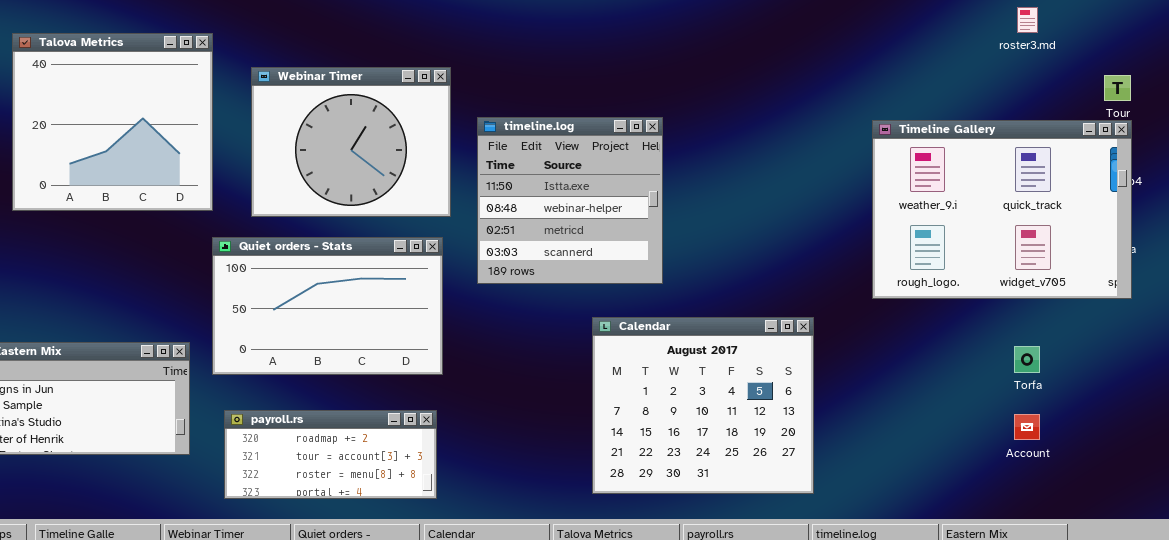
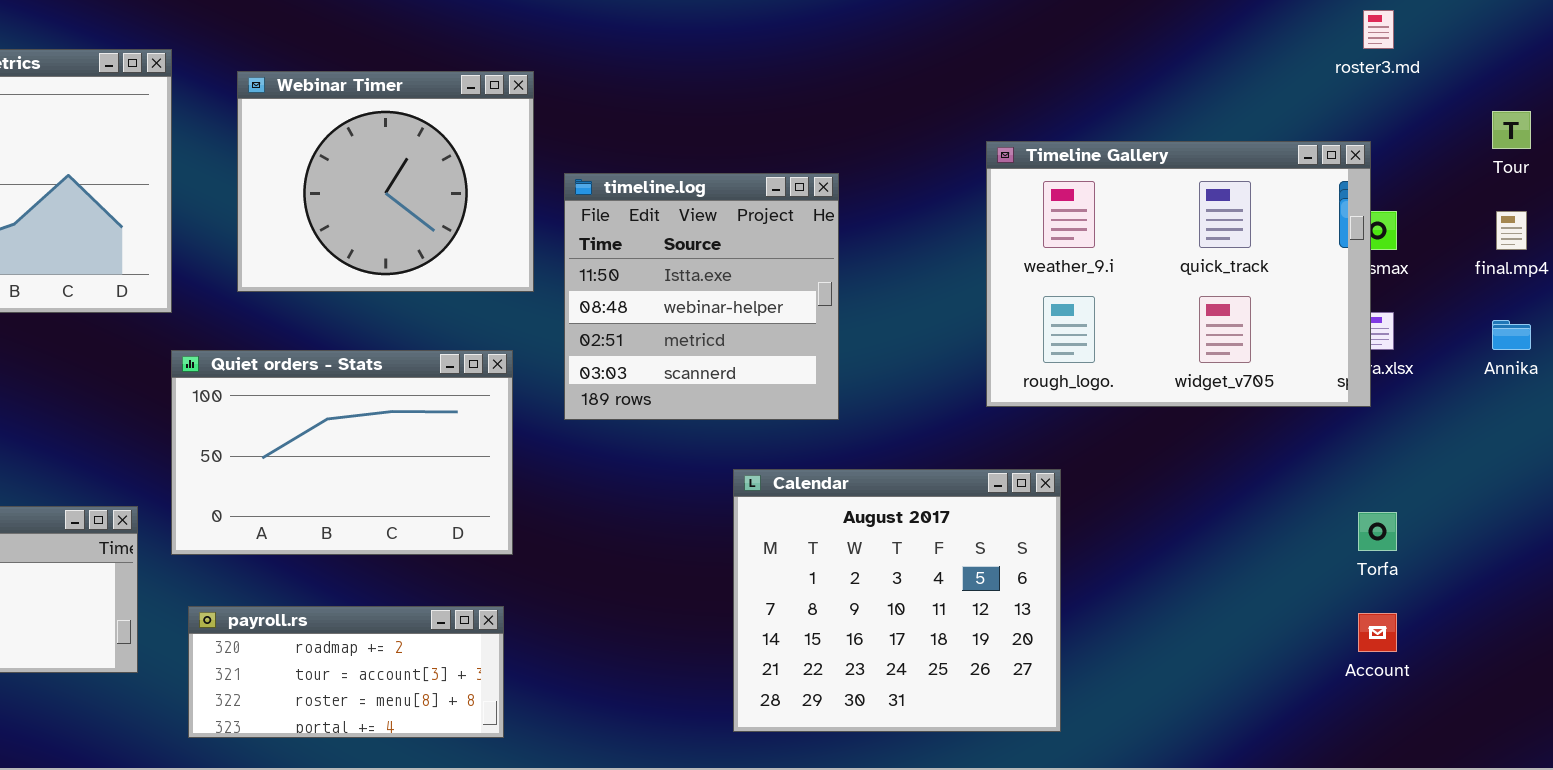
Webinar Timer: [251,67,451,217] -> [237,71,534,292], moved
Timeline Gallery: [872,120,1132,299] -> [986,141,1371,407], moved

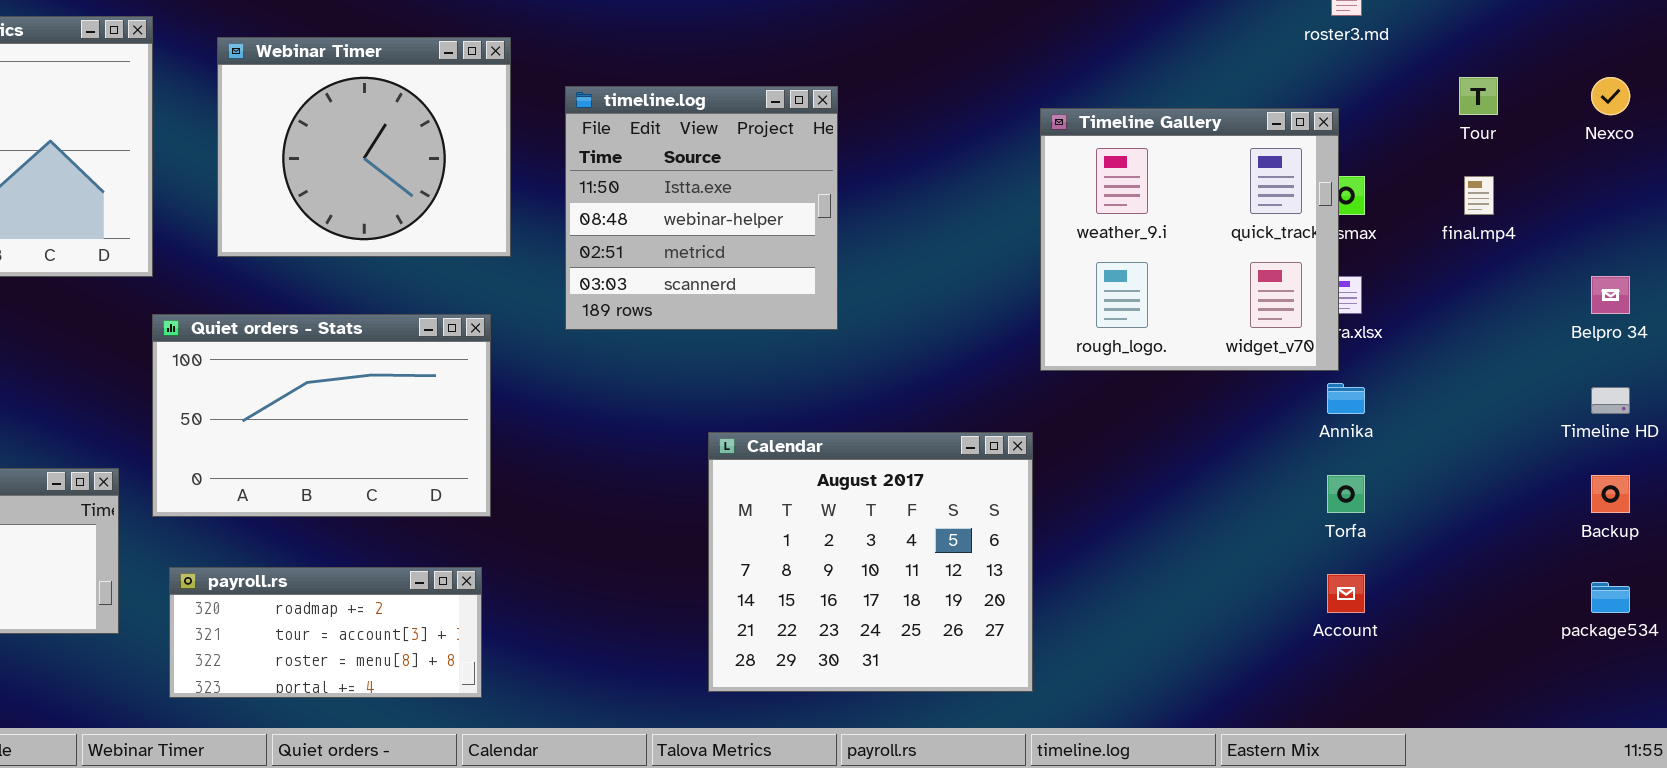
Timeline Gallery: [986,141,1371,407] -> [1040,108,1339,371], resized
timeline.log: [564,173,839,420] -> [565,86,838,330], moved
Annika: [1492,320,1531,350] -> [1327,383,1365,414], moved

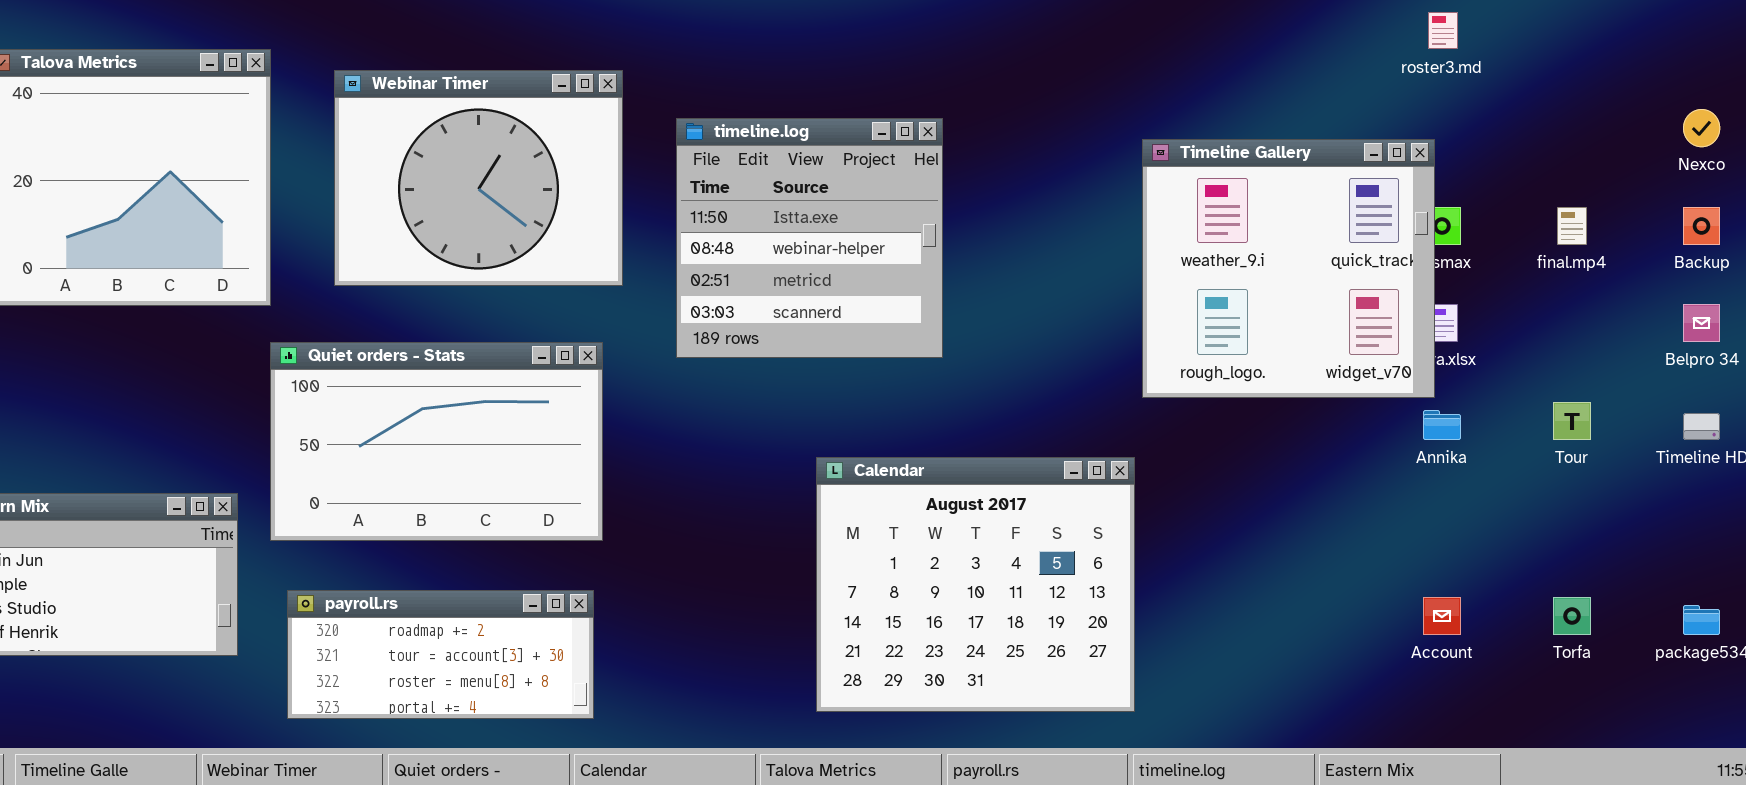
Tour: [1459,77,1498,115] -> [1553,402,1591,440], moved
Torfa: [1327,475,1365,513] -> [1553,597,1591,635], moved
Backup: [1591,475,1630,513] -> [1683,207,1720,245], moved

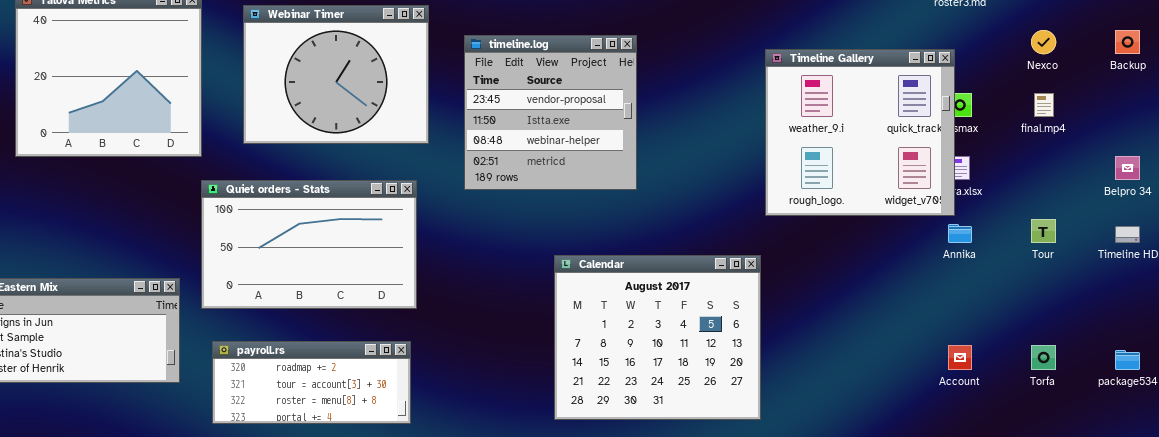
Nexco: [1683,109,1720,147] -> [1031,30,1056,54], moved
timeline.log: [676,118,943,358] -> [464,35,637,190], scrolled up 1 row
Backup: [1683,207,1720,245] -> [1115,30,1140,54], moved

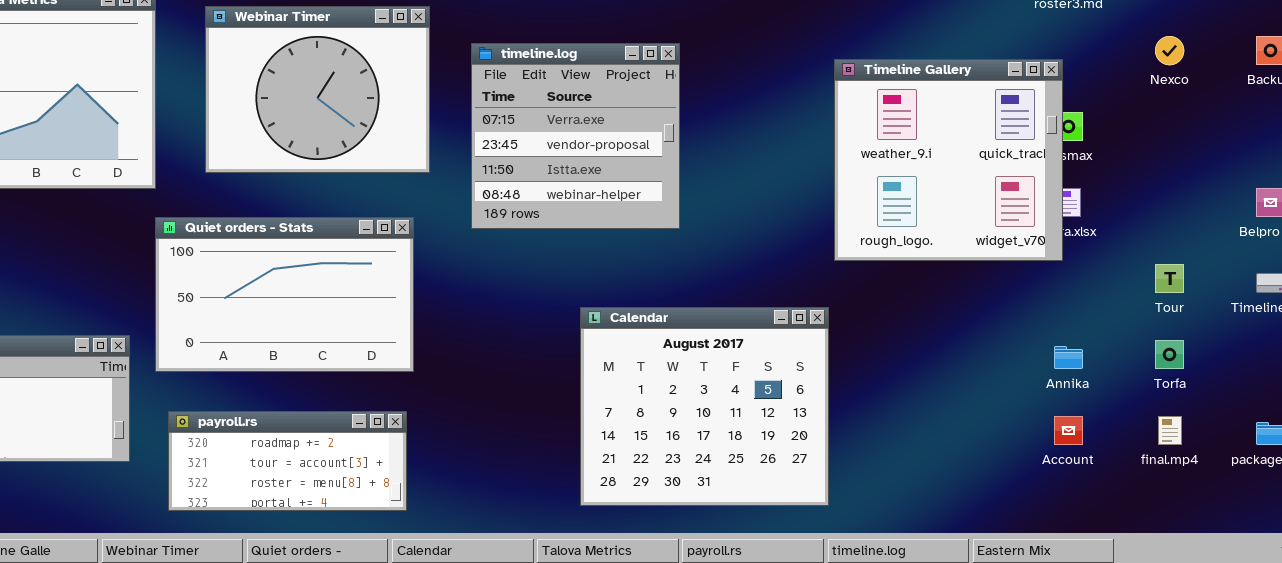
timeline.log: [464,35,637,190] -> [471,43,680,229], scrolled up 1 row
final.mp4: [1034,93,1054,117] -> [1158,416,1182,445], moved
Annika: [948,224,972,243] -> [1054,346,1083,369], moved
Torfa: [1031,345,1056,370] -> [1155,340,1184,369], moved

